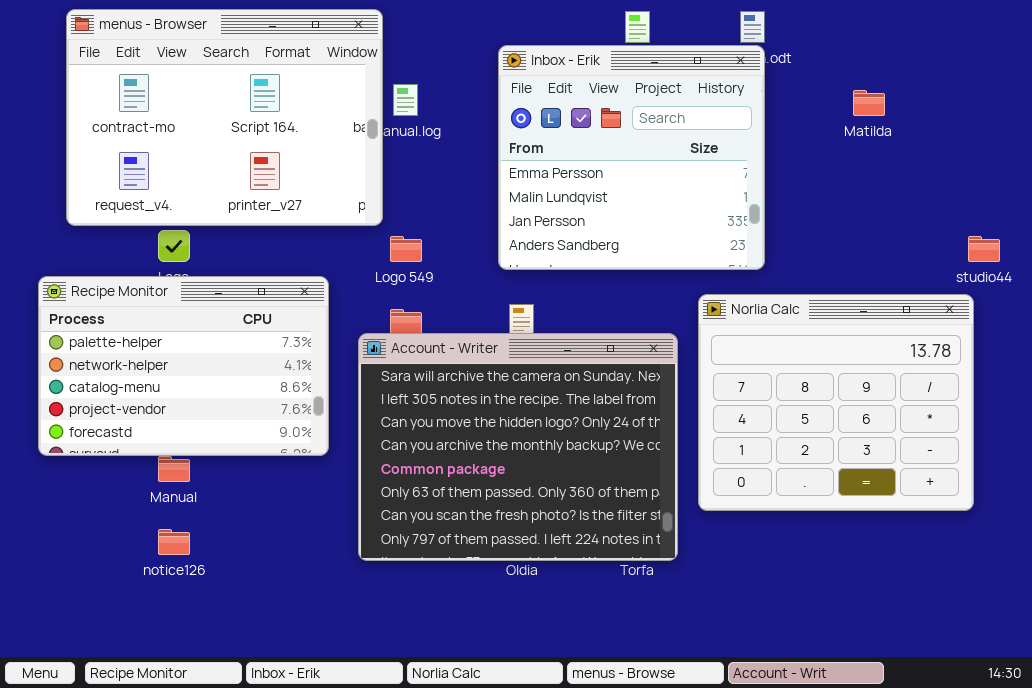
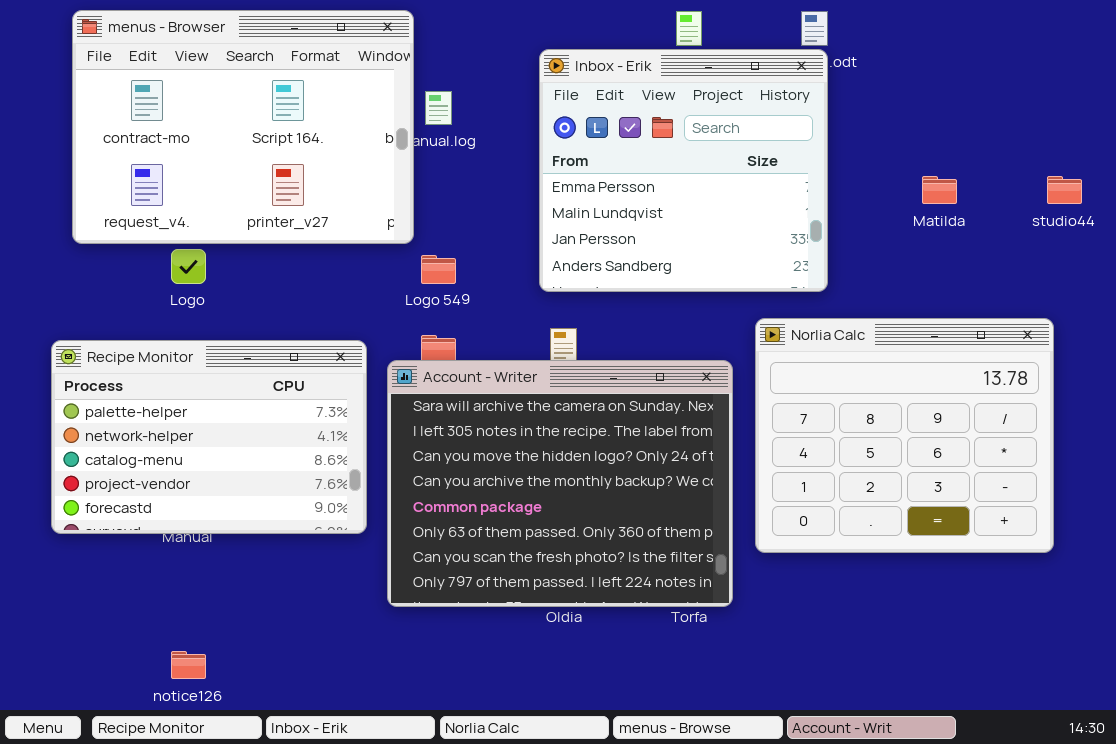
Matilda: [853,90,885,116] -> [922,176,957,204], moved
studio44: [968,236,1000,262] -> [1047,176,1082,204], moved
Recipe Monitor: [38,276,329,456] -> [51,340,367,534], moved
notice126: [158,529,190,555] -> [171,651,206,679], moved

